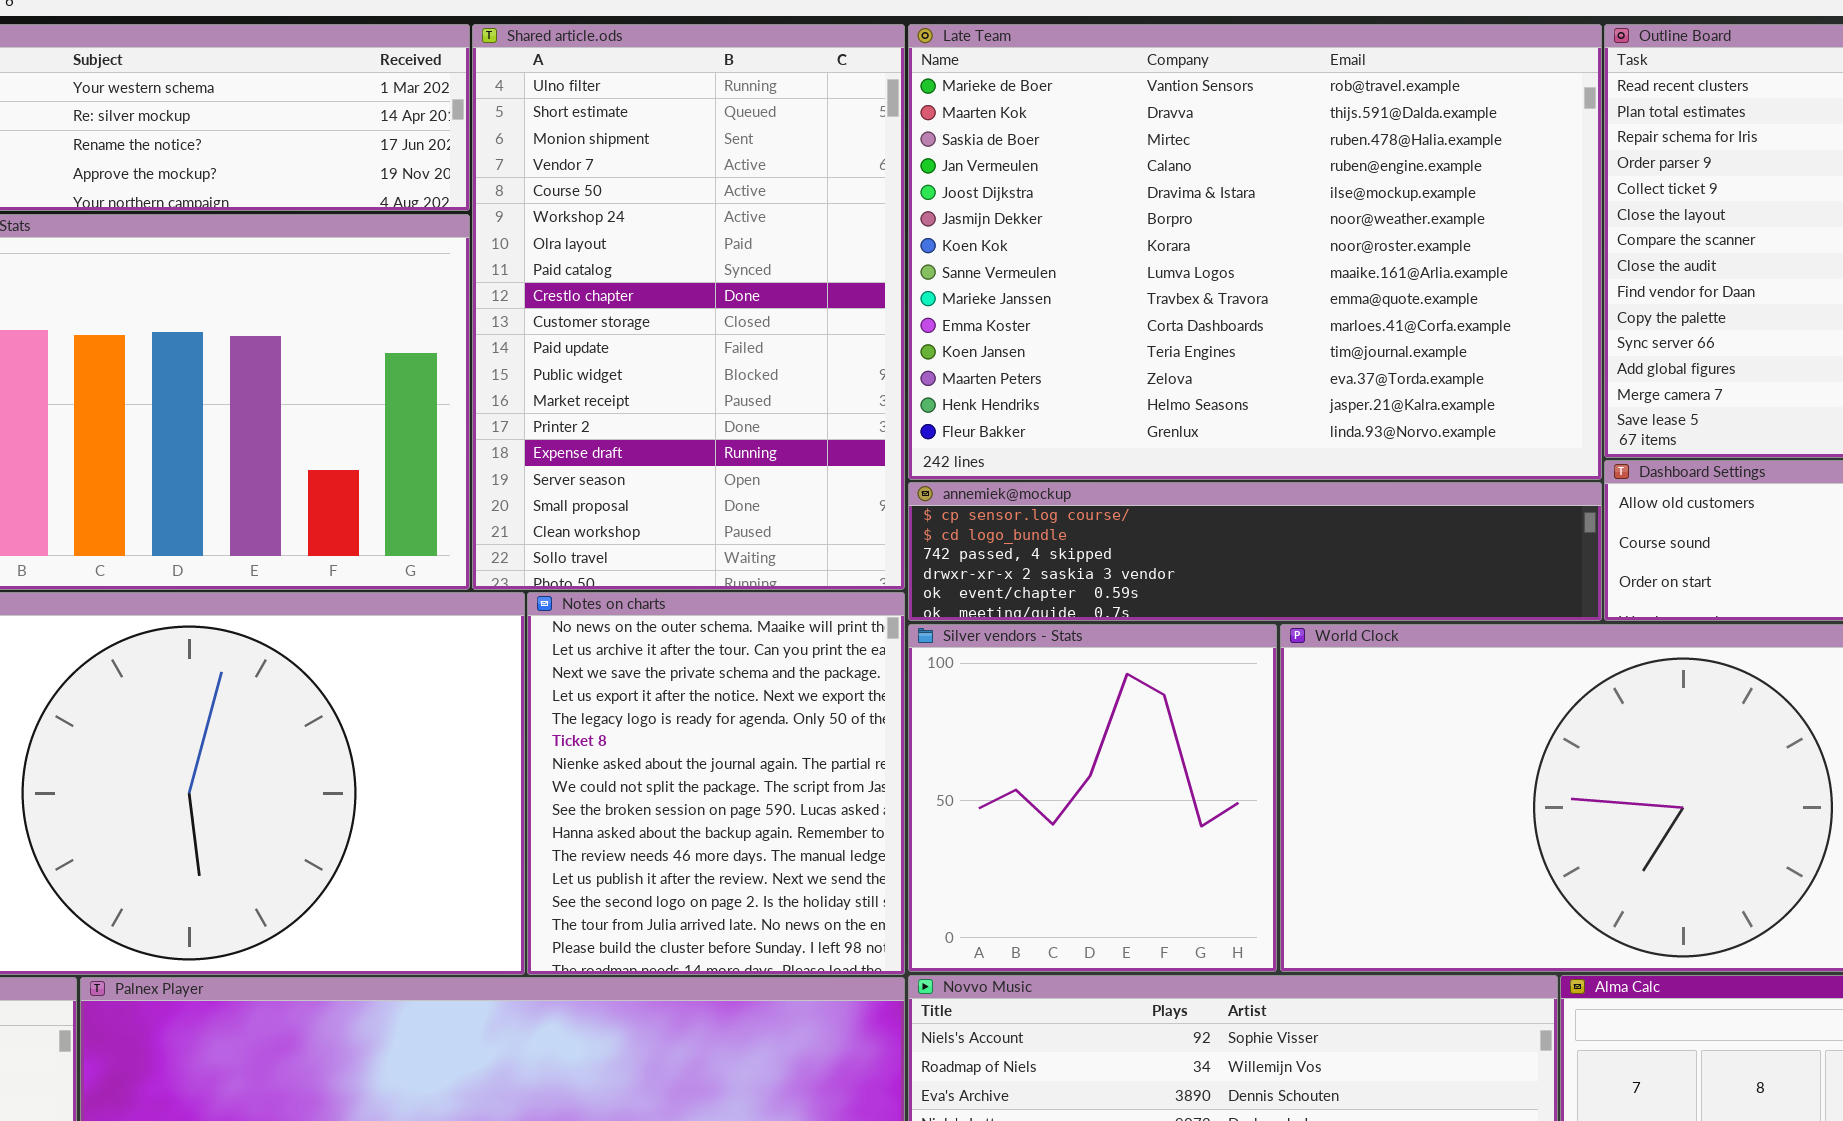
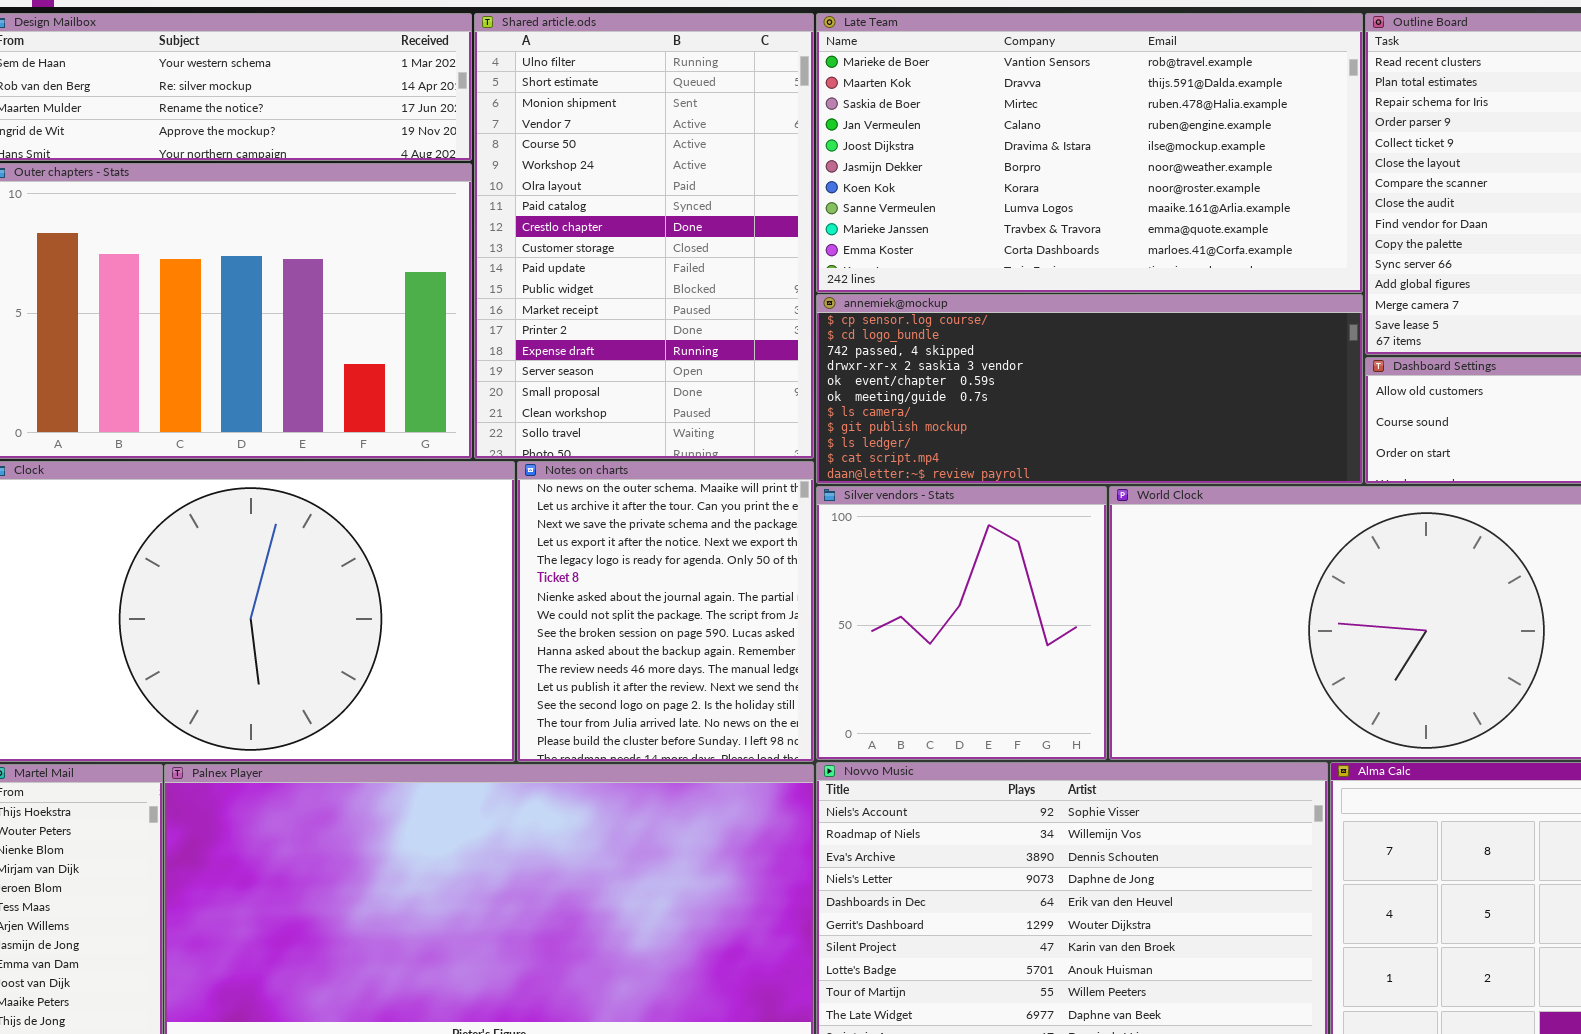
Late Team: [908,24,1602,480] -> [816,13,1363,293], resized
annemiek@mockup: [908,482,1602,621] -> [816,294,1363,484], resized

